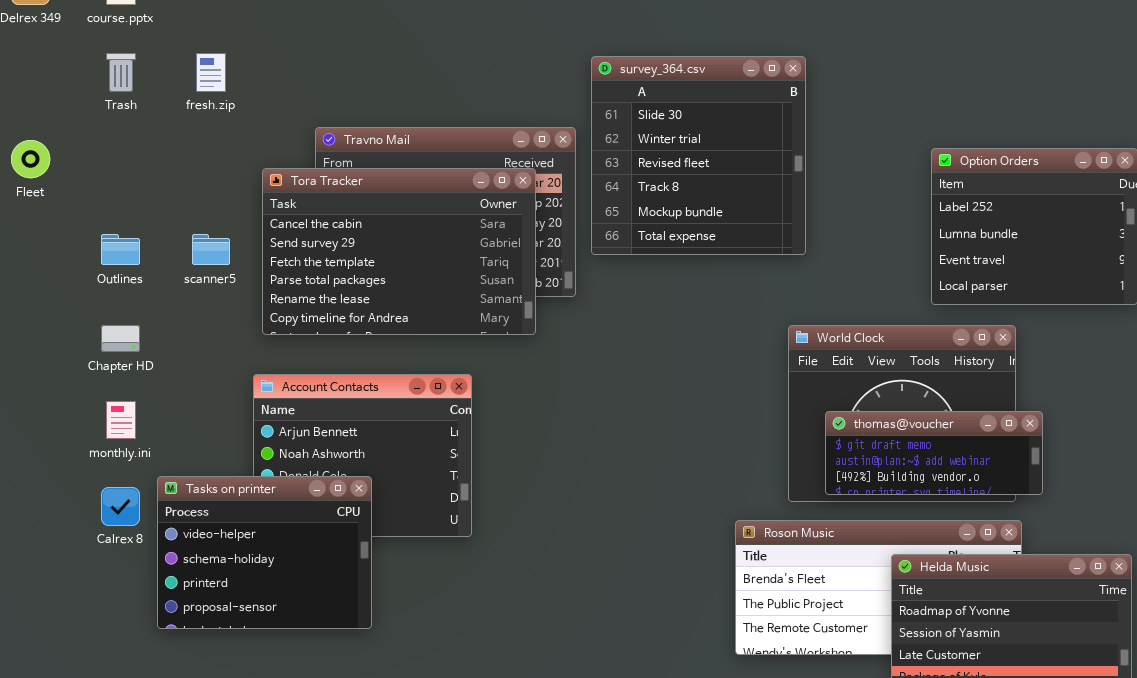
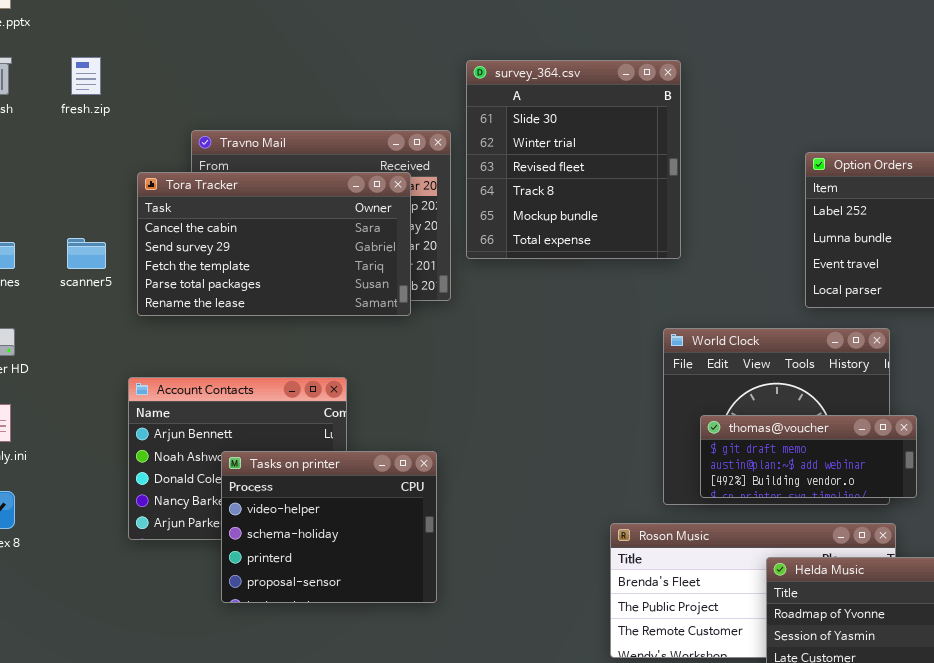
Tora Tracker: [262,168,536,335] -> [137,172,411,316], resized
Tasks on printer: [157,476,372,629] -> [221,451,437,603], moved

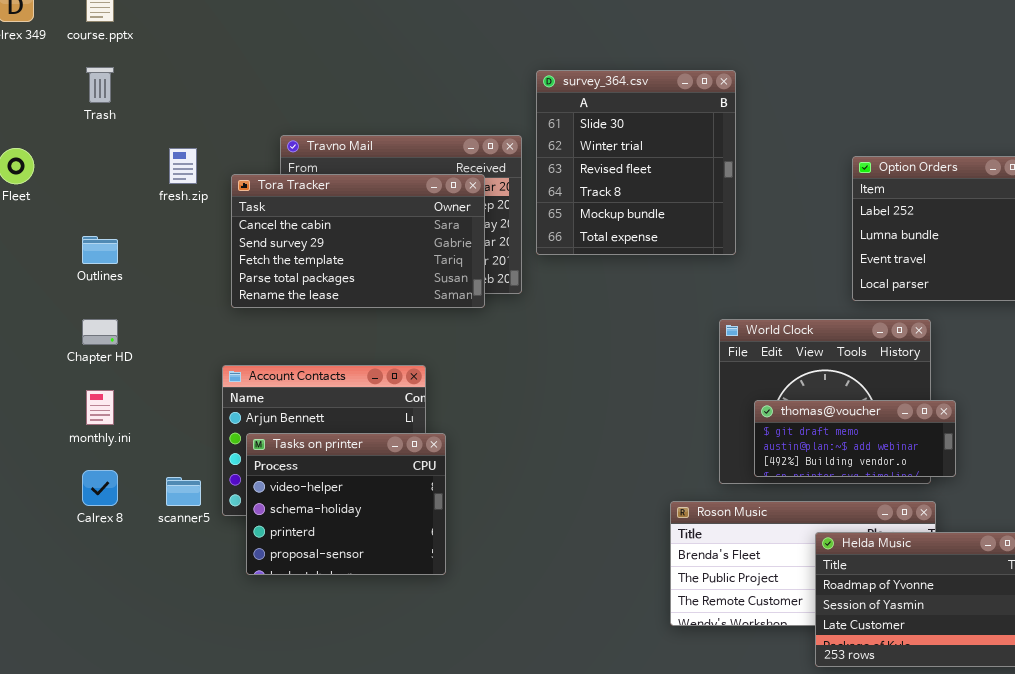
fresh.zip: [71,57,101,95] -> [169,148,197,184], moved
scanner5: [67,238,106,269] -> [166,477,201,506], moved
Tasks on printer: [221,451,437,603] -> [246,433,446,575], moved

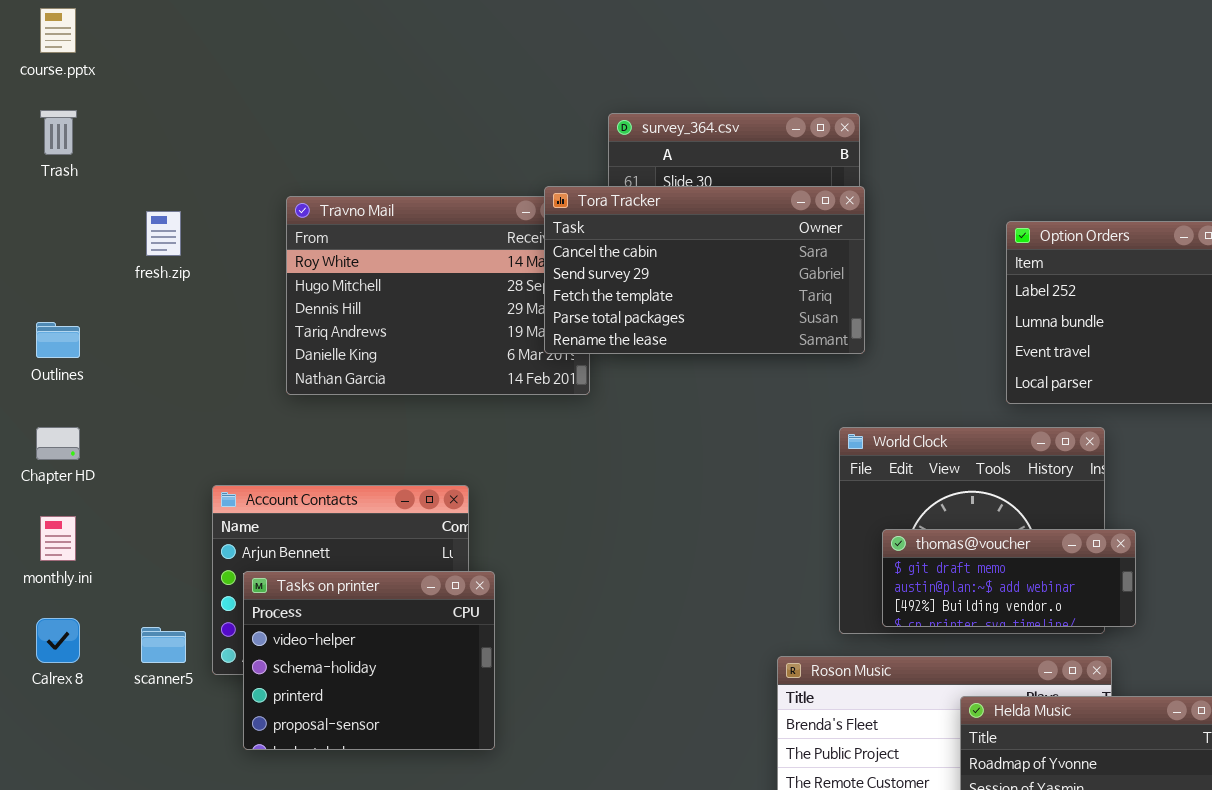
Tora Tracker: [231,174,485,308] -> [544,186,865,354], moved

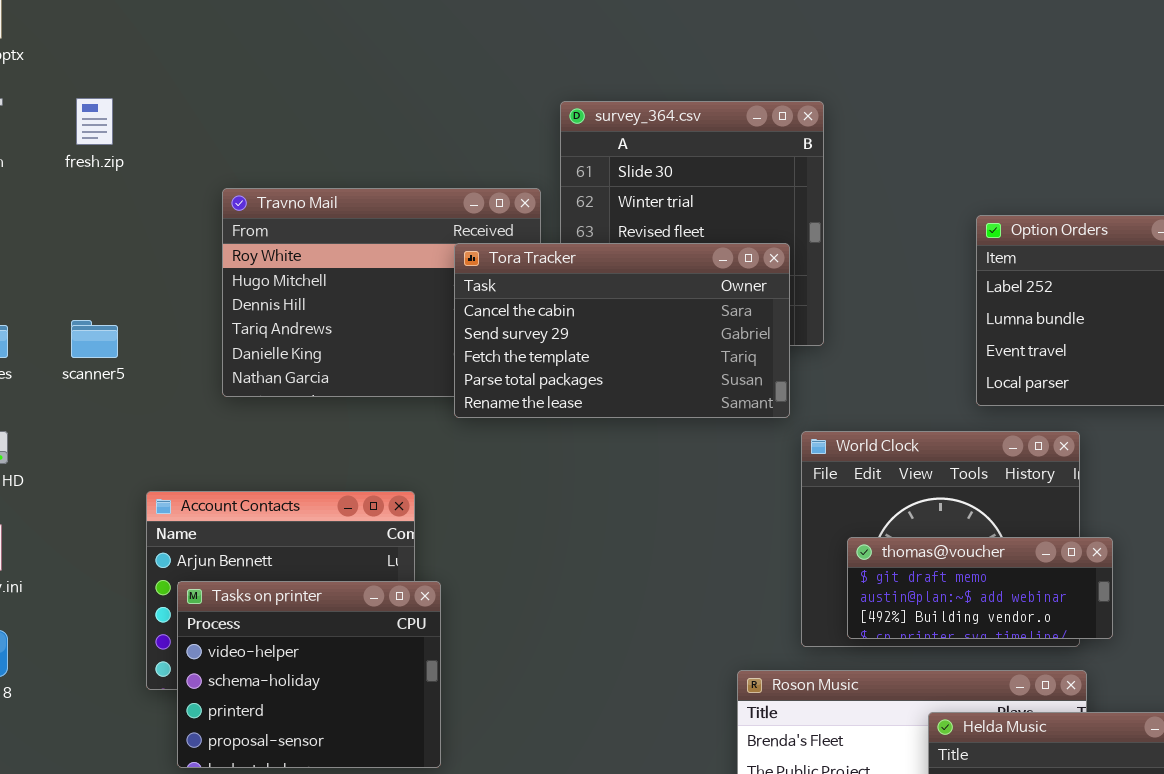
Tora Tracker: [544,186,865,354] -> [454,243,790,418], moved
fresh.zip: [146,211,181,256] -> [76,98,113,145], moved
scanner5: [141,627,186,663] -> [71,320,118,358], moved

